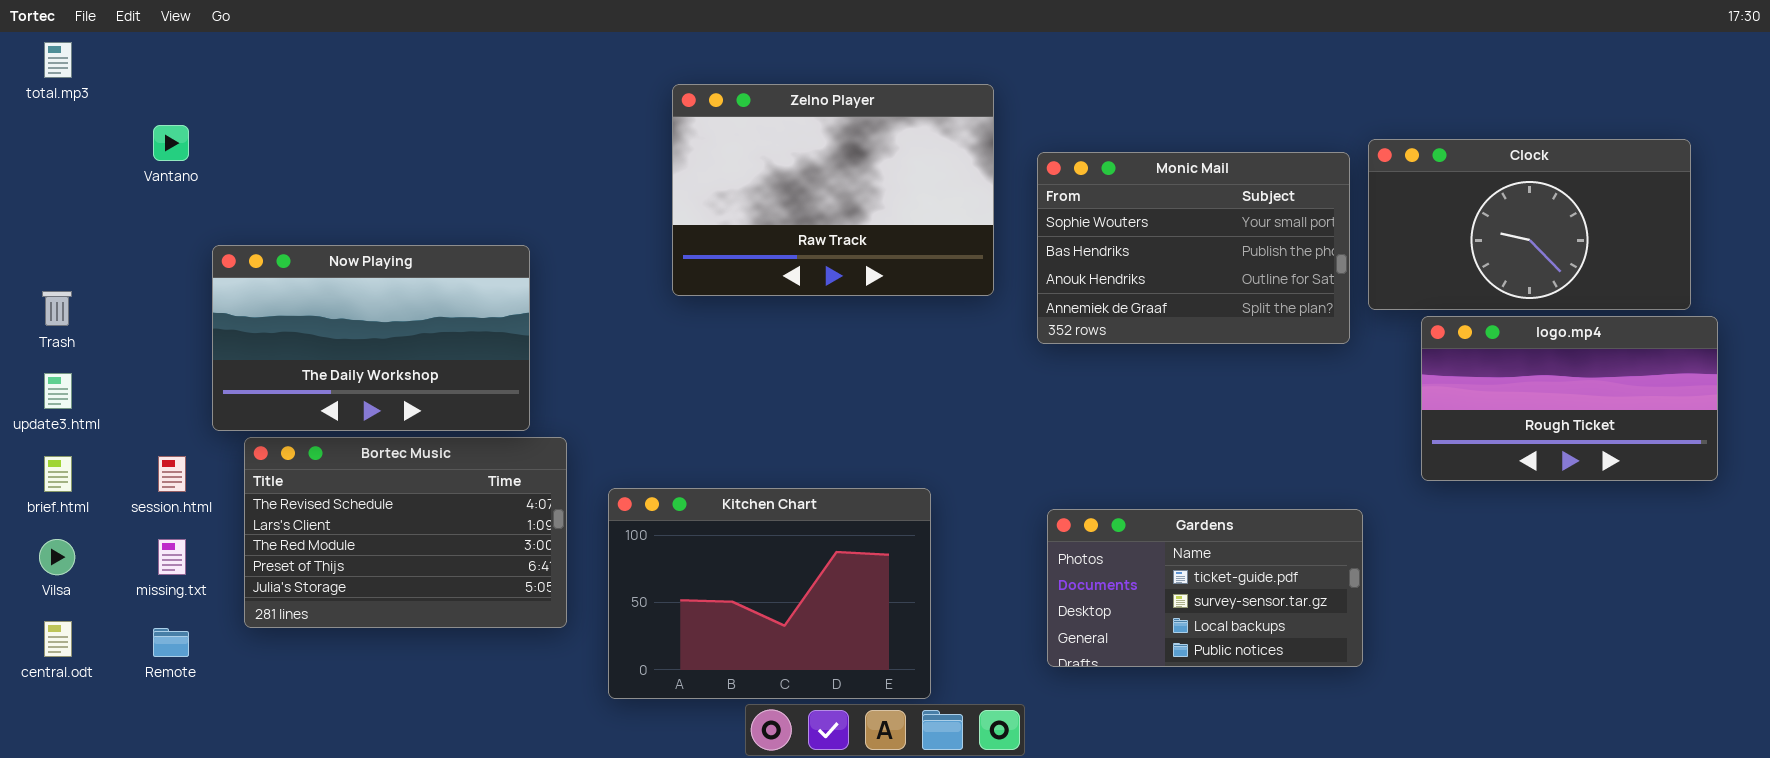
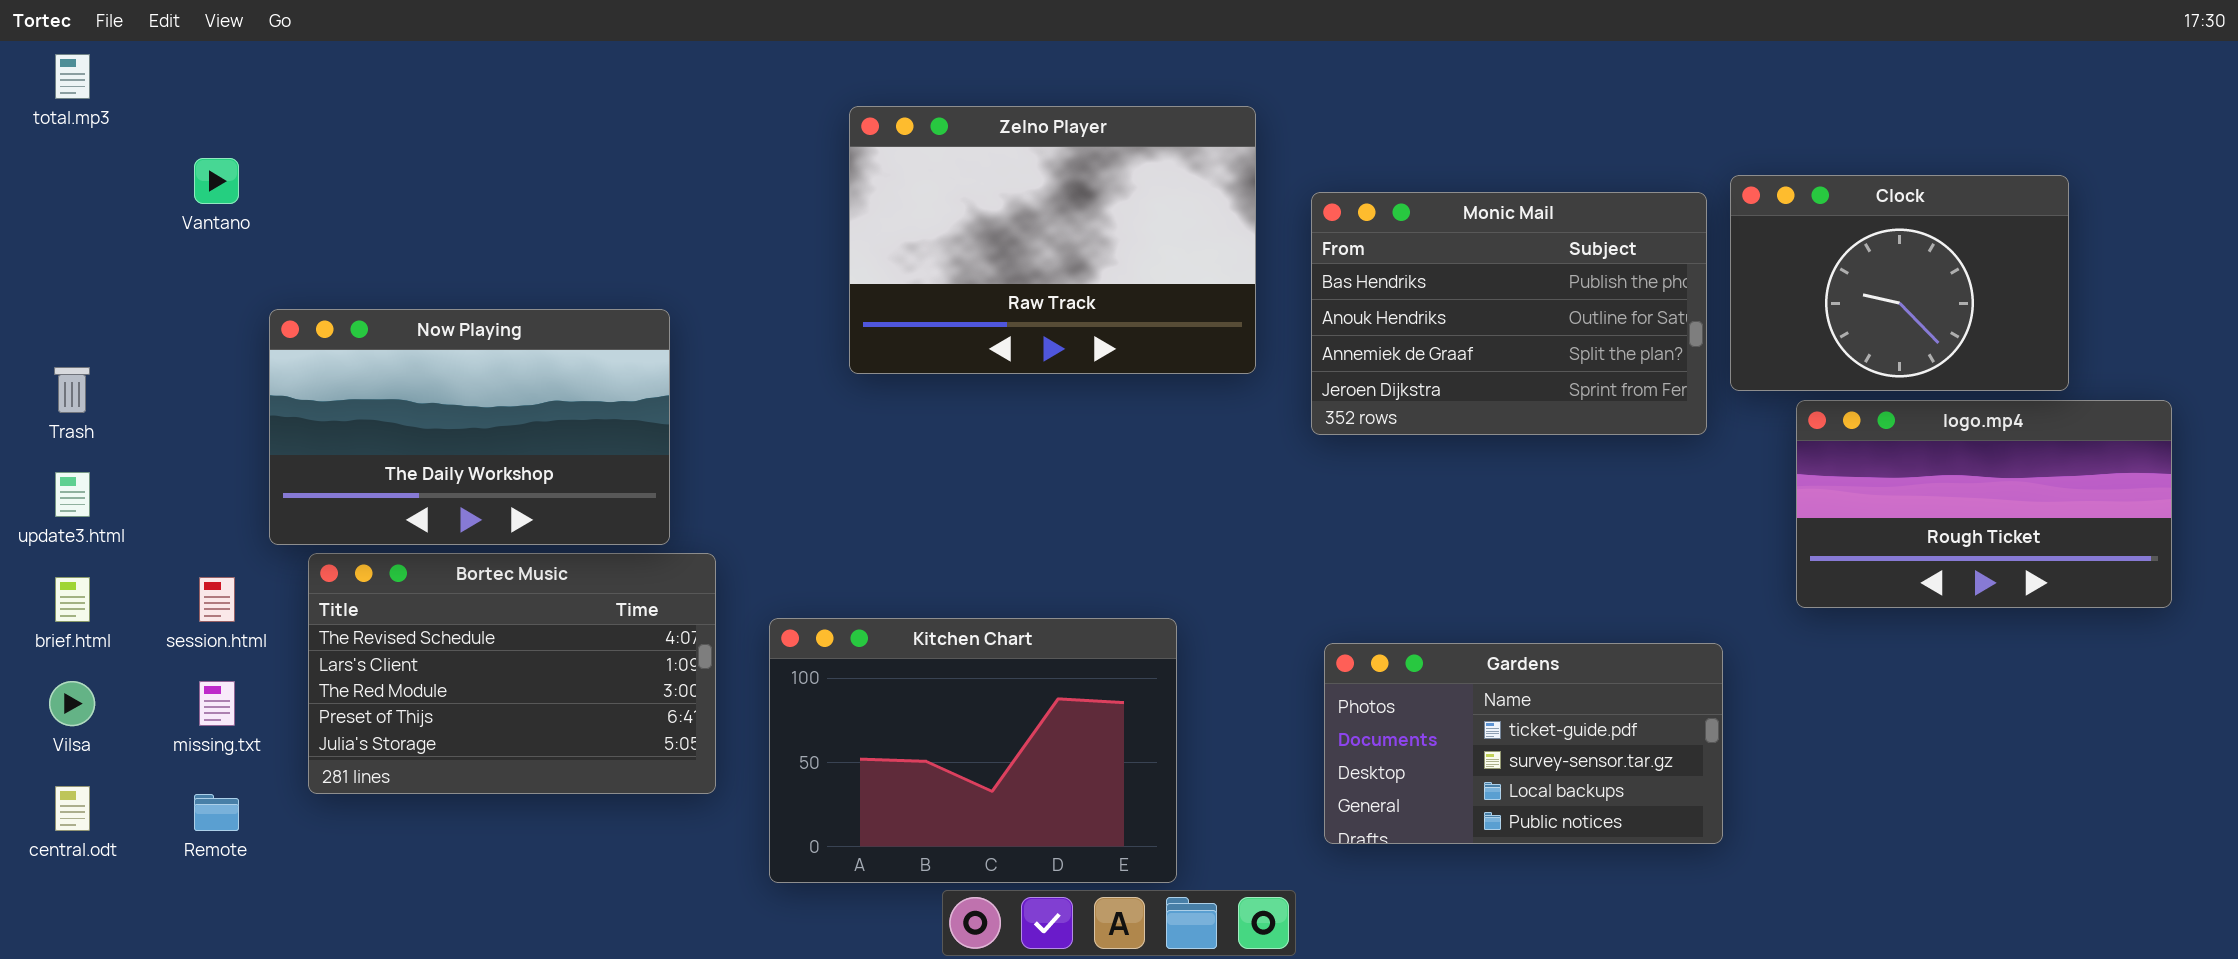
Clock: [1368,139,1691,310] -> [1730,175,2069,391], resized
Monic Mail: [1037,152,1350,344] -> [1311,192,1707,435], scrolled down 1 row

